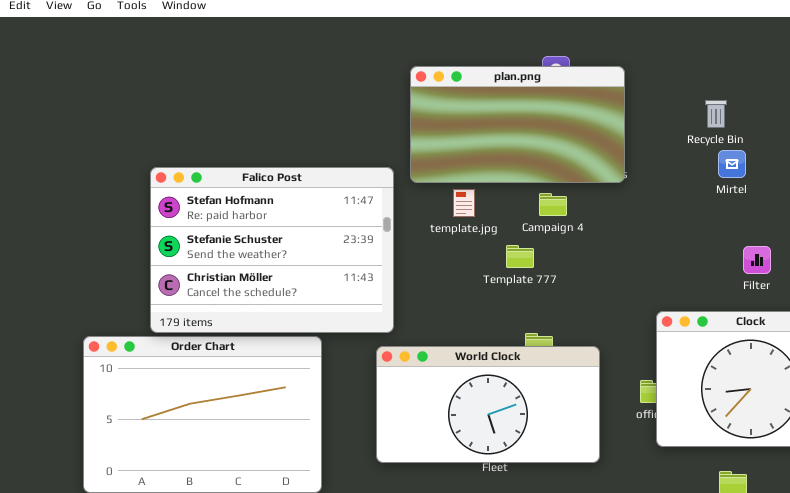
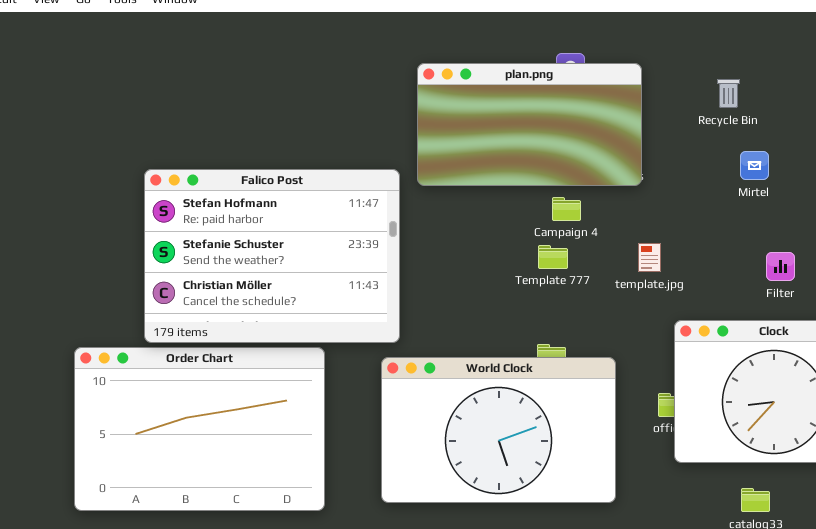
Recycle Bin: [705,100,727,128] -> [717,79,740,108], moved
template.jpg: [453,189,475,217] -> [638,243,661,272], moved
Template 777: [506,245,534,268] -> [538,245,568,269], moved
World Clock: [376,346,600,463] -> [381,357,616,503], resized

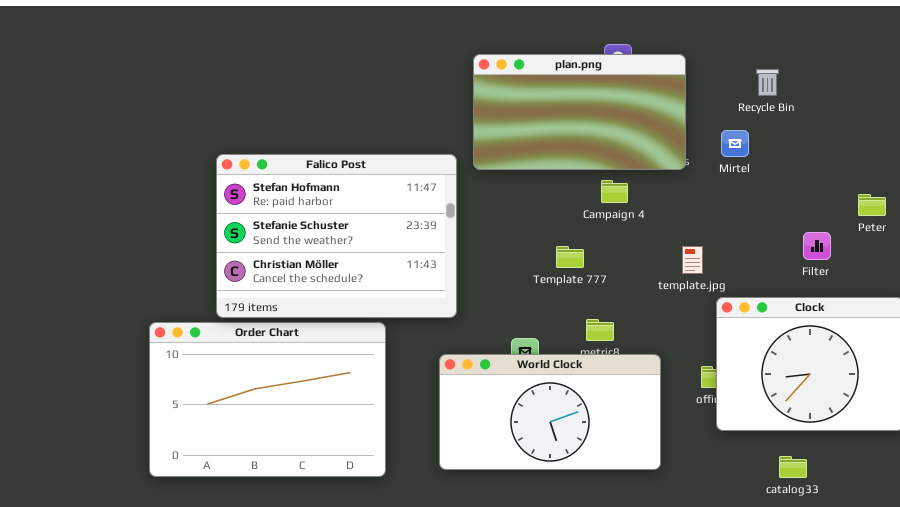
Mirtel: [740,151,769,180] -> [721,130,749,157], moved
template.jpg: [638,243,661,272] -> [682,246,703,274], moved
Template 777: [538,245,568,269] -> [556,246,584,268], moved
World Clock: [381,357,616,503] -> [439,354,661,470], resized

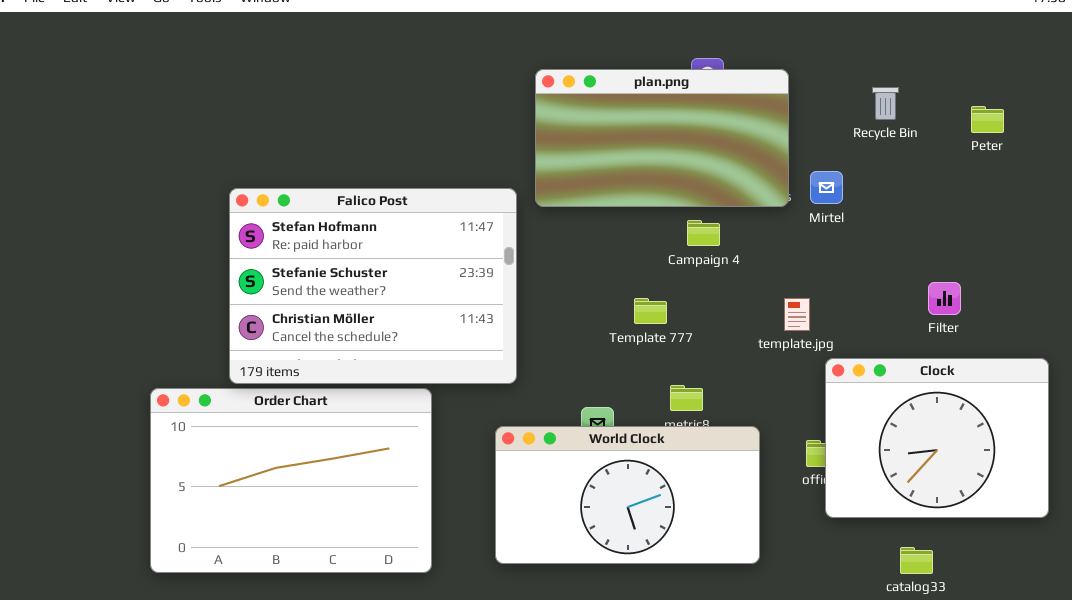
Mirtel: [721,130,749,157] -> [810,171,843,204], moved
Peter: [858,194,886,216] -> [971,106,1004,133], moved

